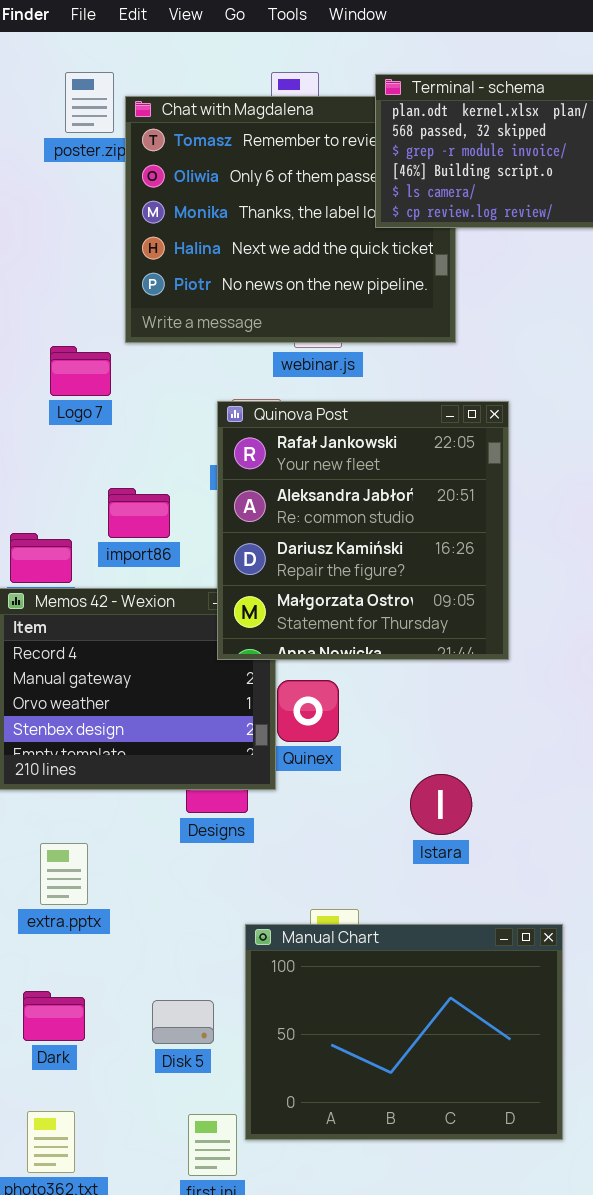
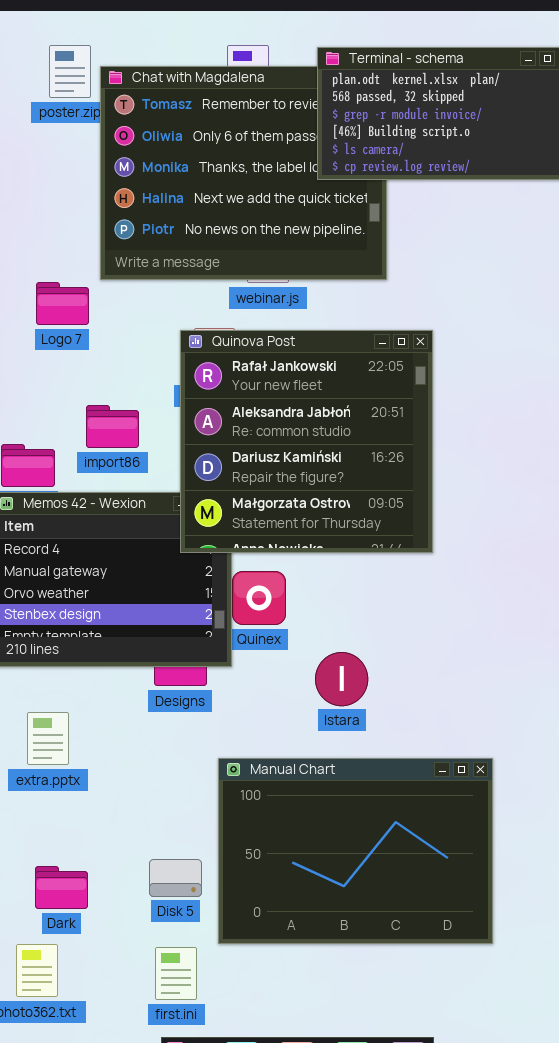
Istara: [410,774,472,835] -> [315,652,368,706], moved
Manual Chart: [245,924,563,1140] -> [218,758,493,944], moved
Dark: [23,991,85,1041] -> [35,866,88,909], moved
Disk 5: [152,1000,214,1044] -> [149,859,202,897], moved

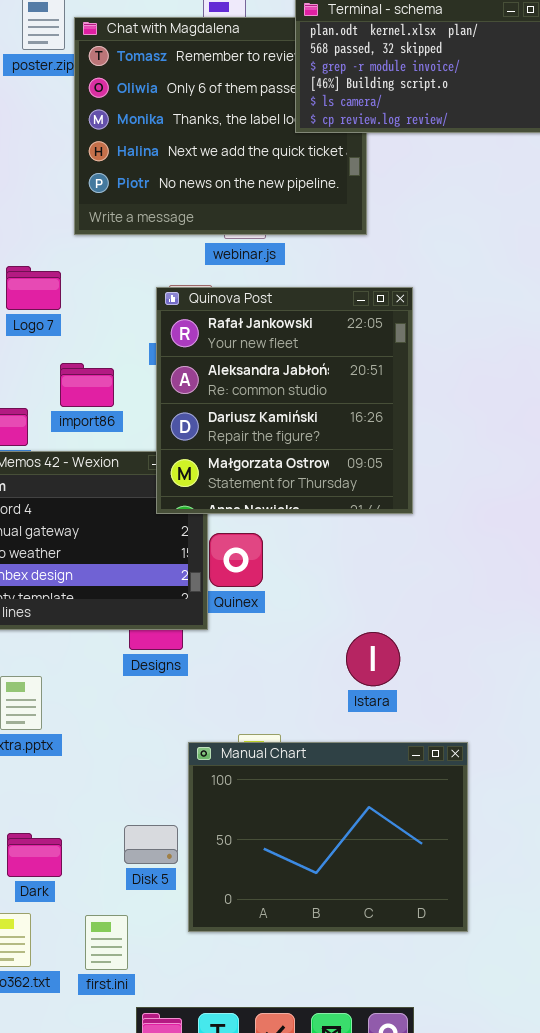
Logo 7: [36,282,89,325] -> [6,266,61,310], moved
Istara: [315,652,368,706] -> [346,632,400,686], moved
Manual Chart: [218,758,493,944] -> [188,742,468,932], moved
first.ini: [155,947,197,1000] -> [85,915,128,970], moved

